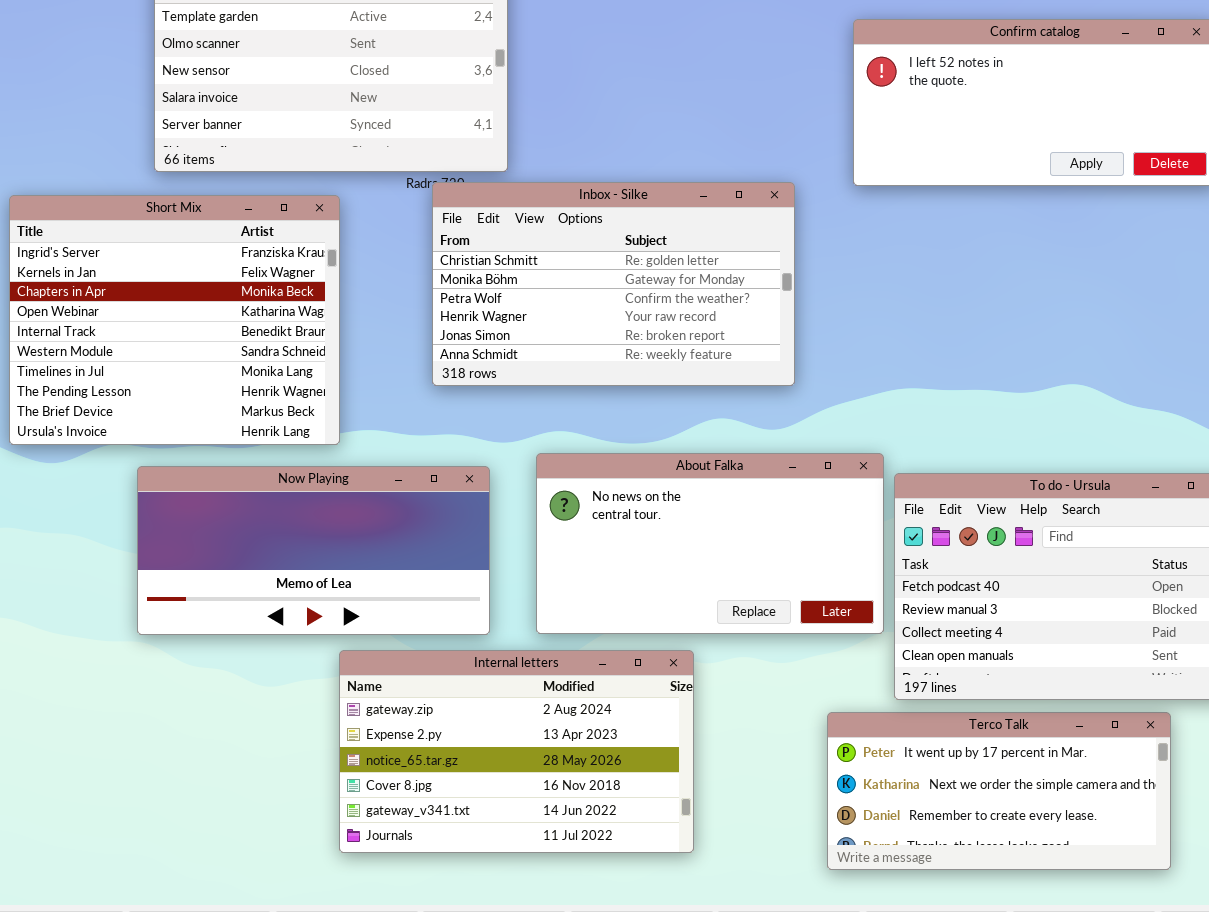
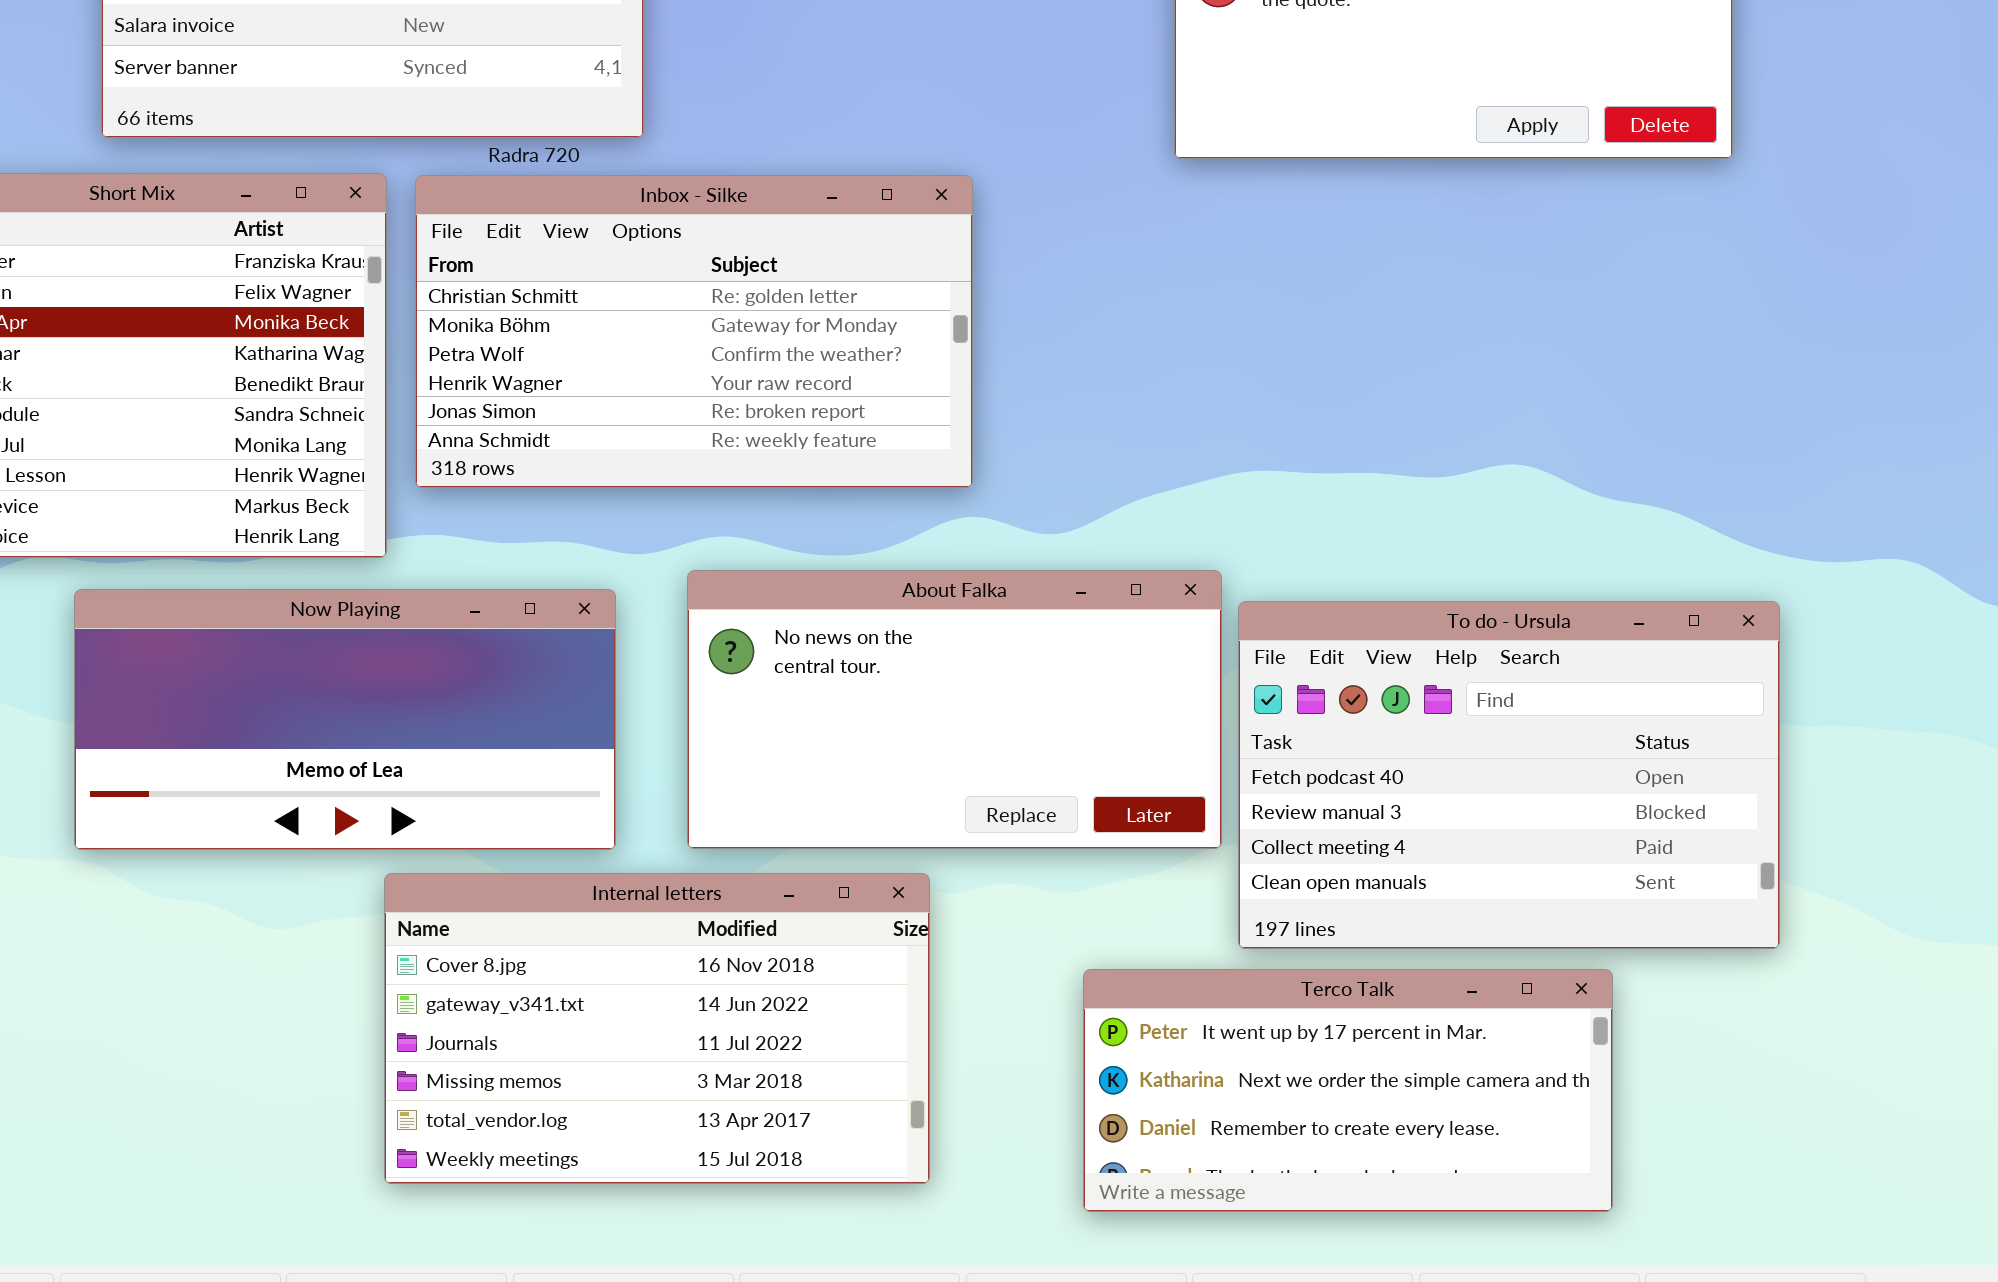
Inbox - Silke: [432,182,795,386] -> [415,175,973,488], moved
Internal letters: [339,650,694,853] -> [384,873,930,1184], scrolled down 3 rows
Terco Talk: [827,712,1171,870] -> [1083,969,1613,1212], moved

